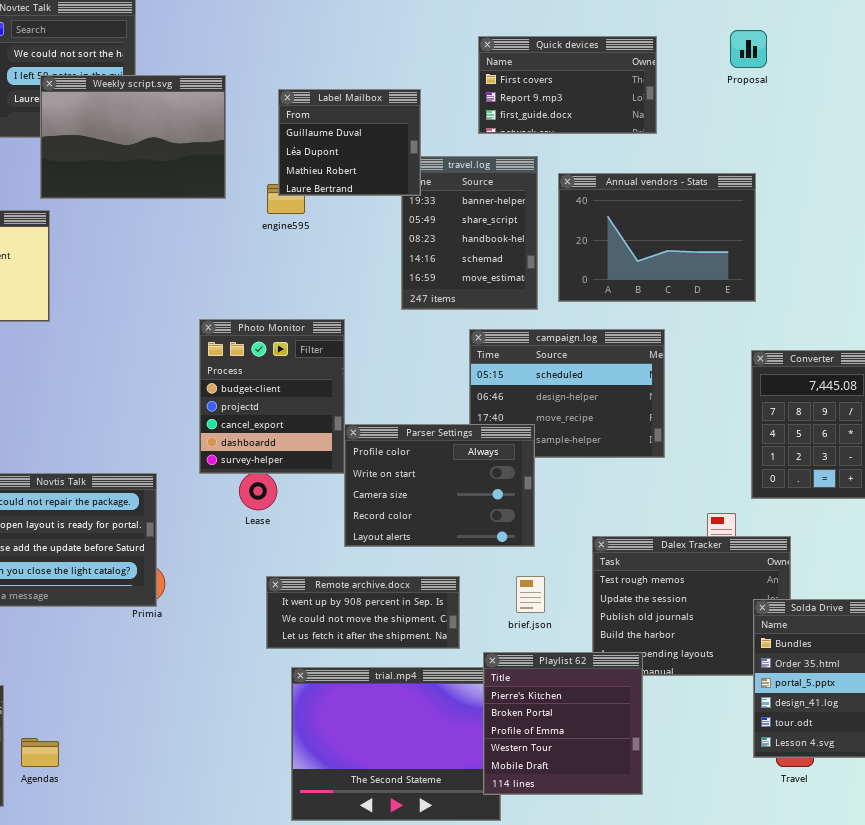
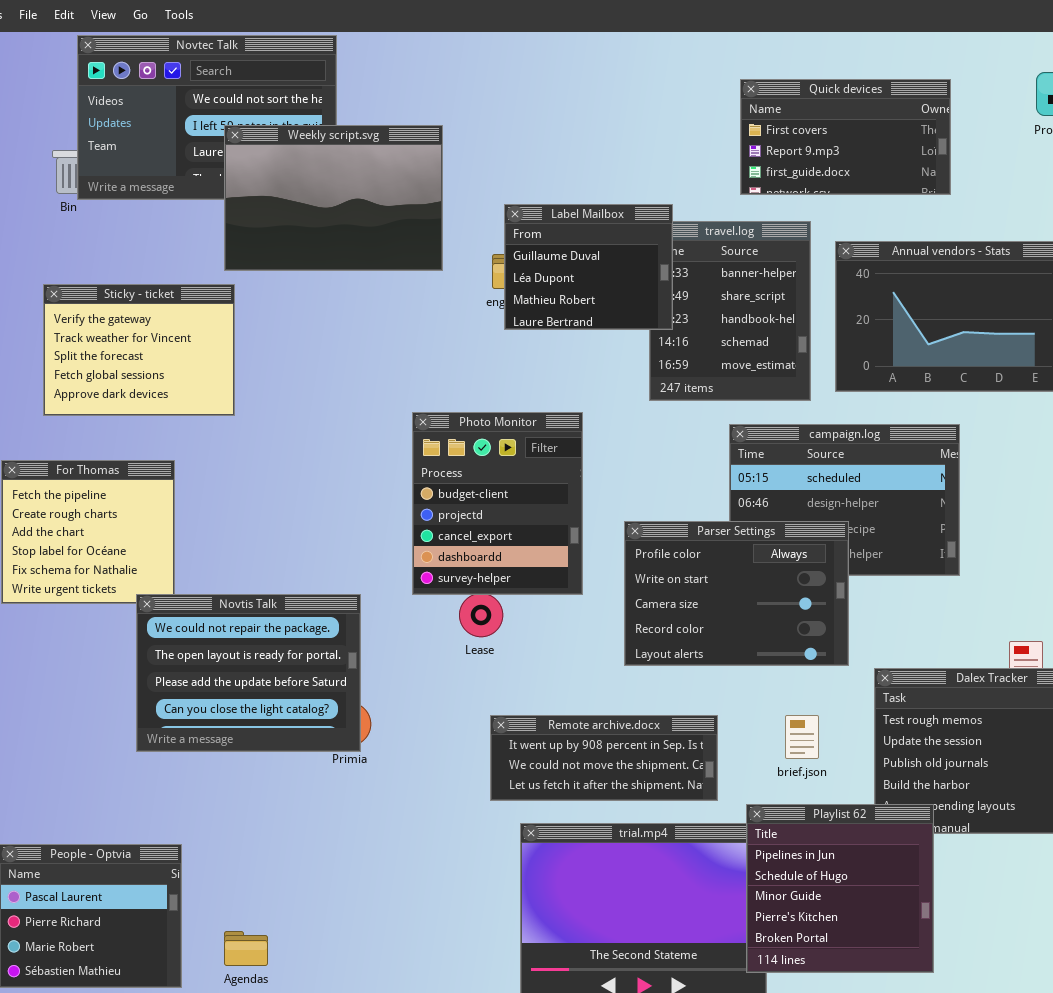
Label Mailbox: [278,89,421,196] -> [504,204,673,330], moved
Parser Settings: [344,424,535,547] -> [624,521,849,666], moved
Playlist 62: [483,652,643,795] -> [746,804,934,973], scrolled up 3 rows
Agendas: [21,738,59,767] -> [224,931,268,966], moved

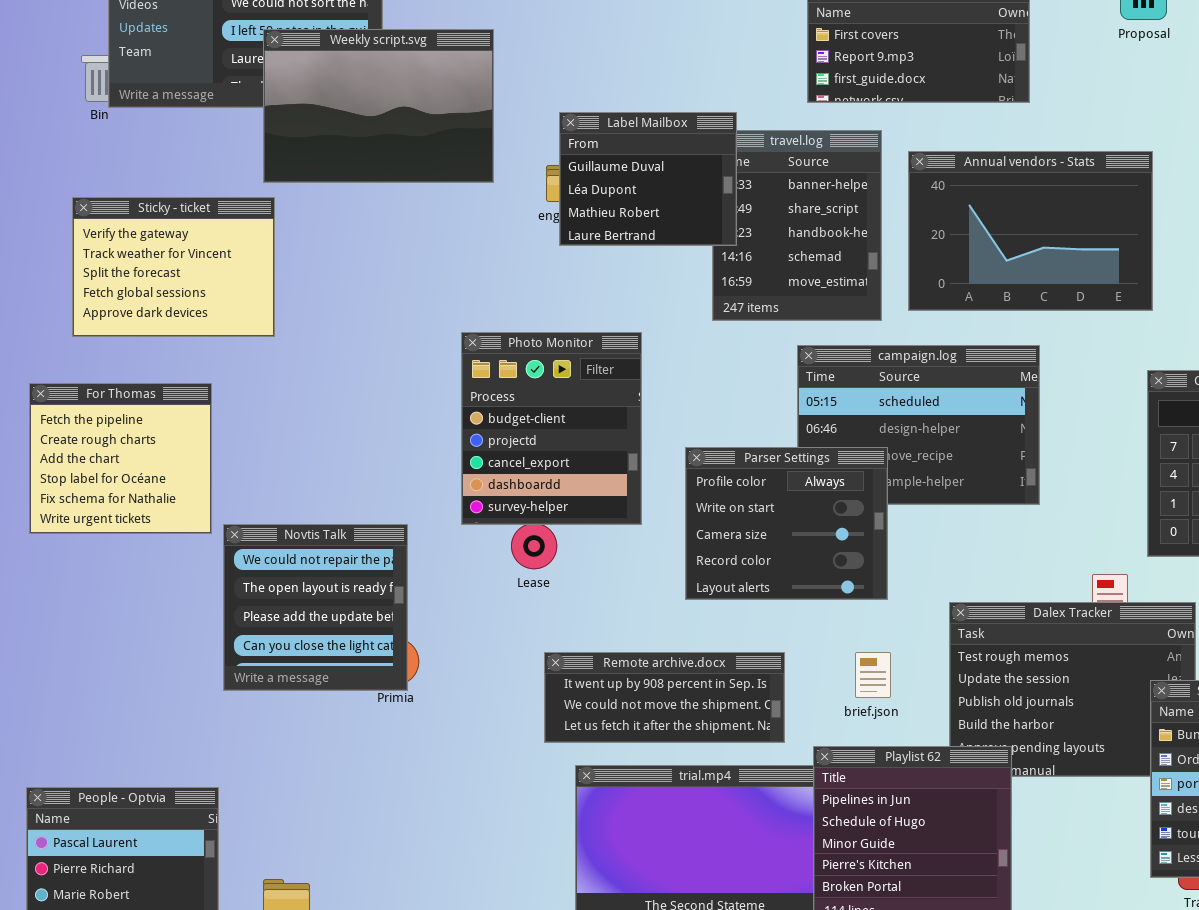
Parser Settings: [624,521,849,666] -> [685,447,888,600], resized
Novtis Talk: [136,594,361,752] -> [223,524,408,691], resized

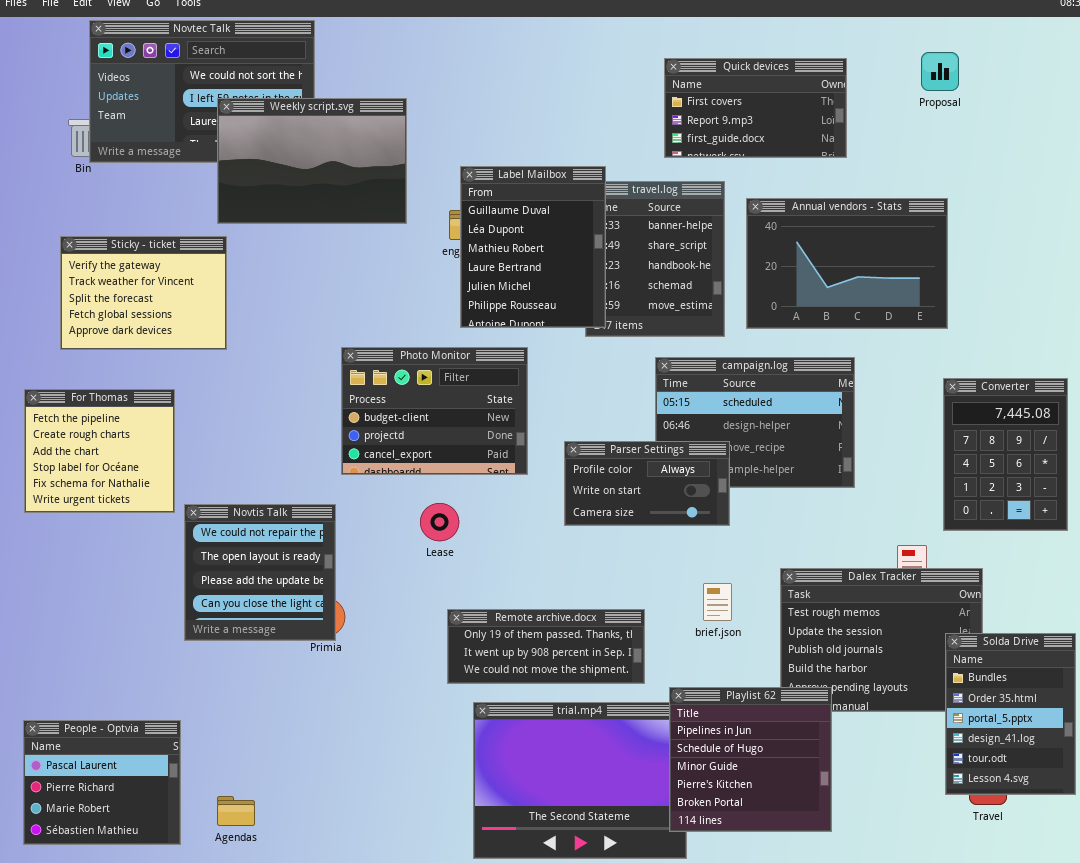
Label Mailbox: [559,112,737,246] -> [460,166,606,328], resized
Photo Monitor: [461,332,642,525] -> [341,347,528,475], resized
Parser Settings: [685,447,888,600] -> [564,441,730,526], resized
Remote archive.docx: [544,652,785,743] -> [447,609,645,684], scrolled up 1 row
brief.json: [855,652,891,698] -> [703,583,732,621], moved

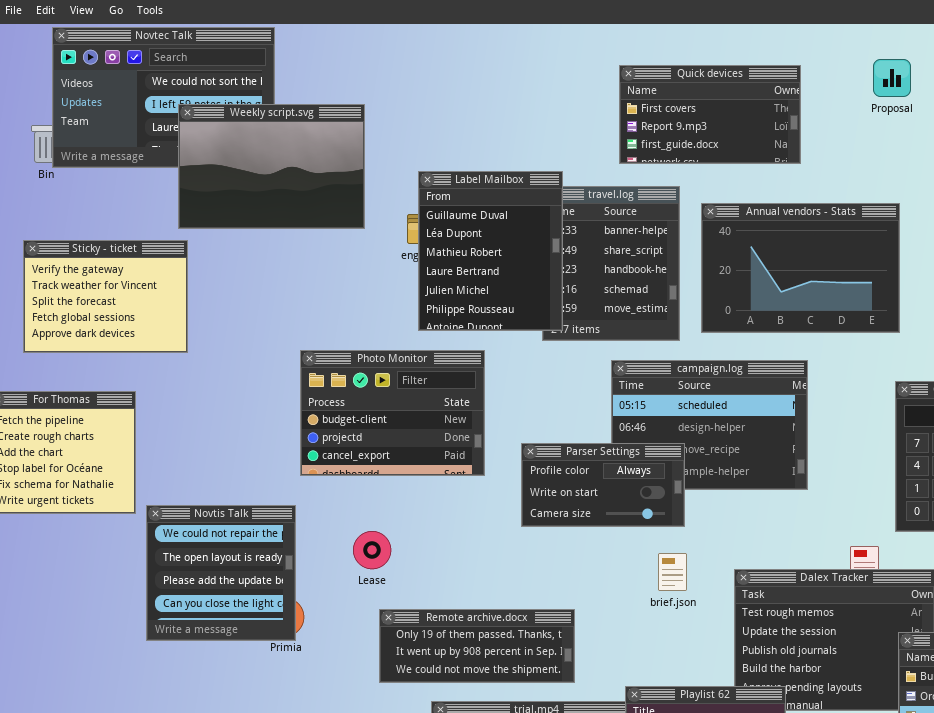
Lease: [420,503,459,541] -> [353,531,391,569], moved
brief.json: [703,583,732,621] -> [658,553,687,591], moved
Remote archive.docx: [447,609,645,684] -> [379,609,575,683], moved

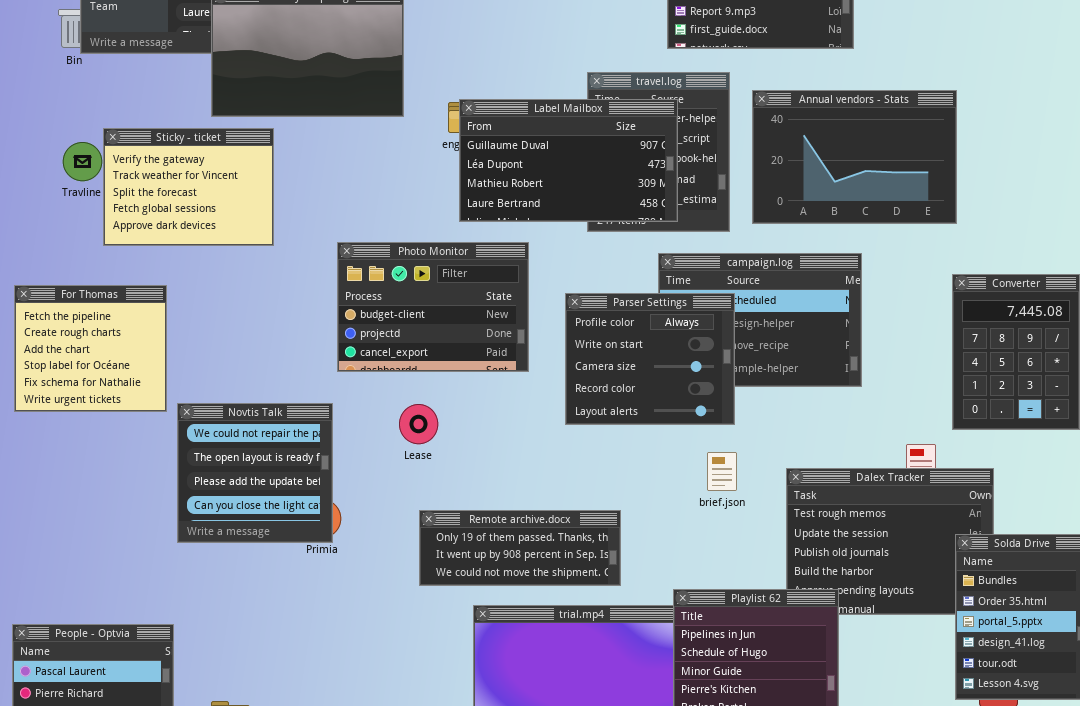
Label Mailbox: [418,171,563,331] -> [459,99,678,222], resized
Sticky - ticket: [23,240,188,353] -> [103,128,274,246], moved
Parser Settings: [521,443,685,527] -> [565,293,735,425], resized
Lease: [353,531,391,569] -> [399,404,438,444], moved

